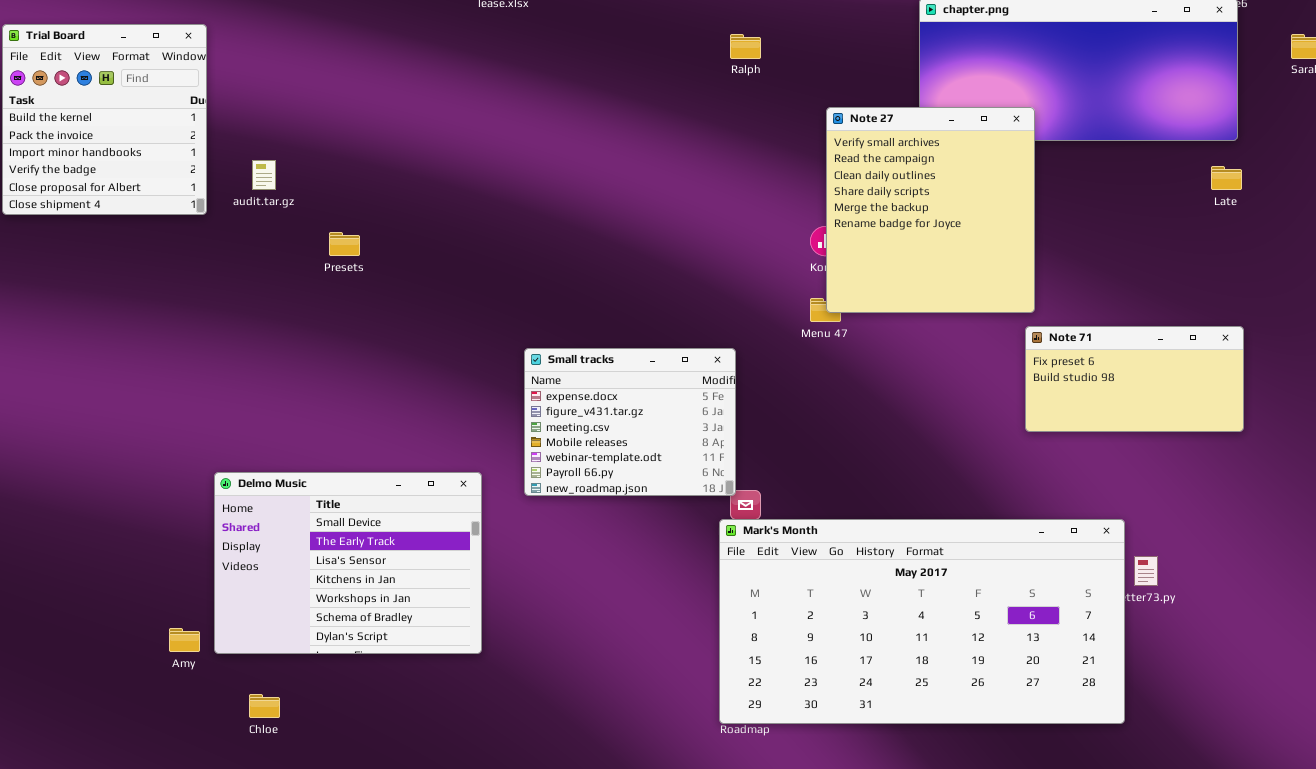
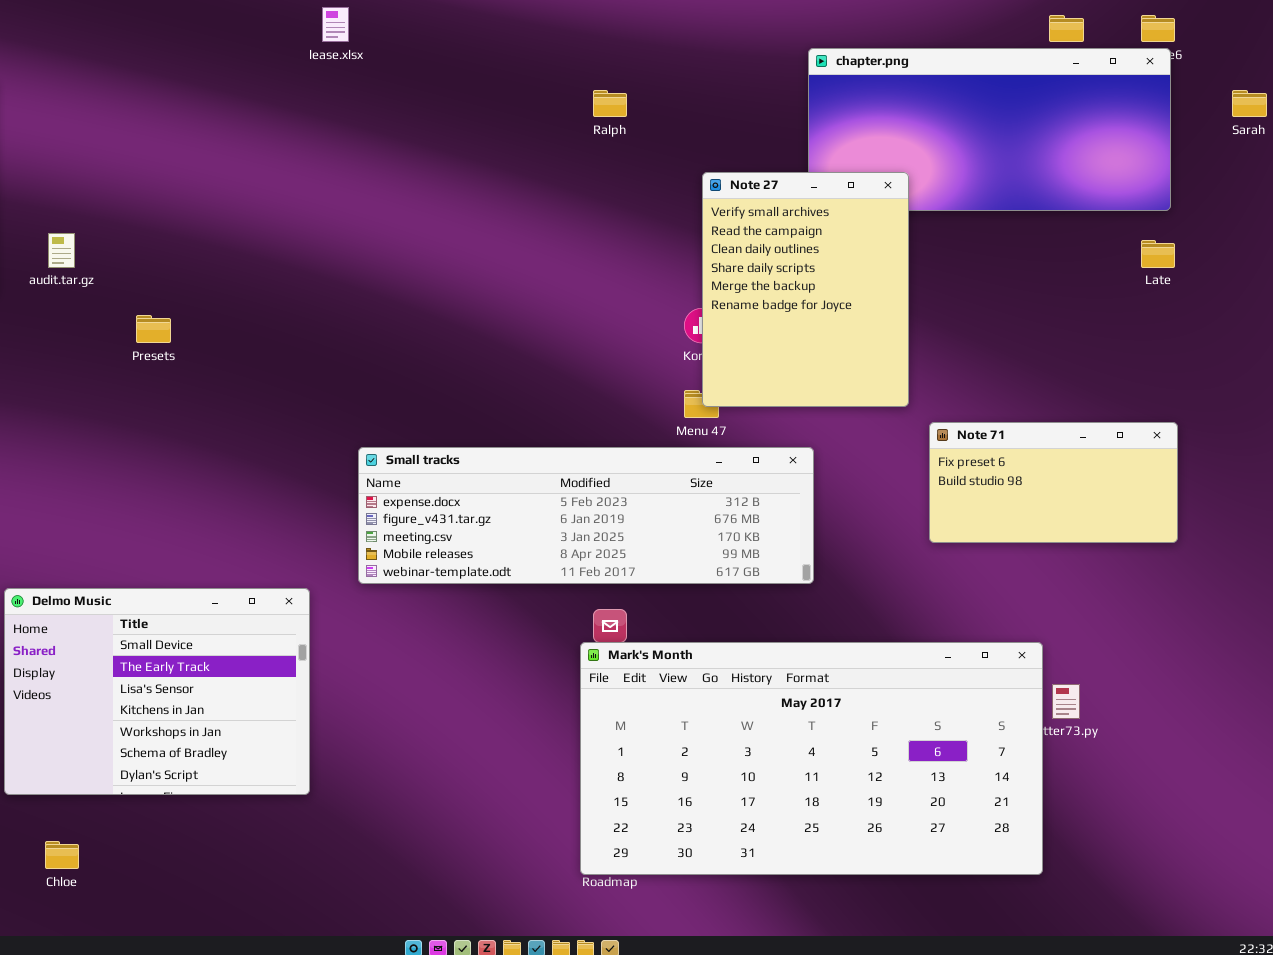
Note 27: [826,107,1035,313] -> [702,172,909,407], resized
Small tracks: [524,348,736,496] -> [358,447,814,584], resized

